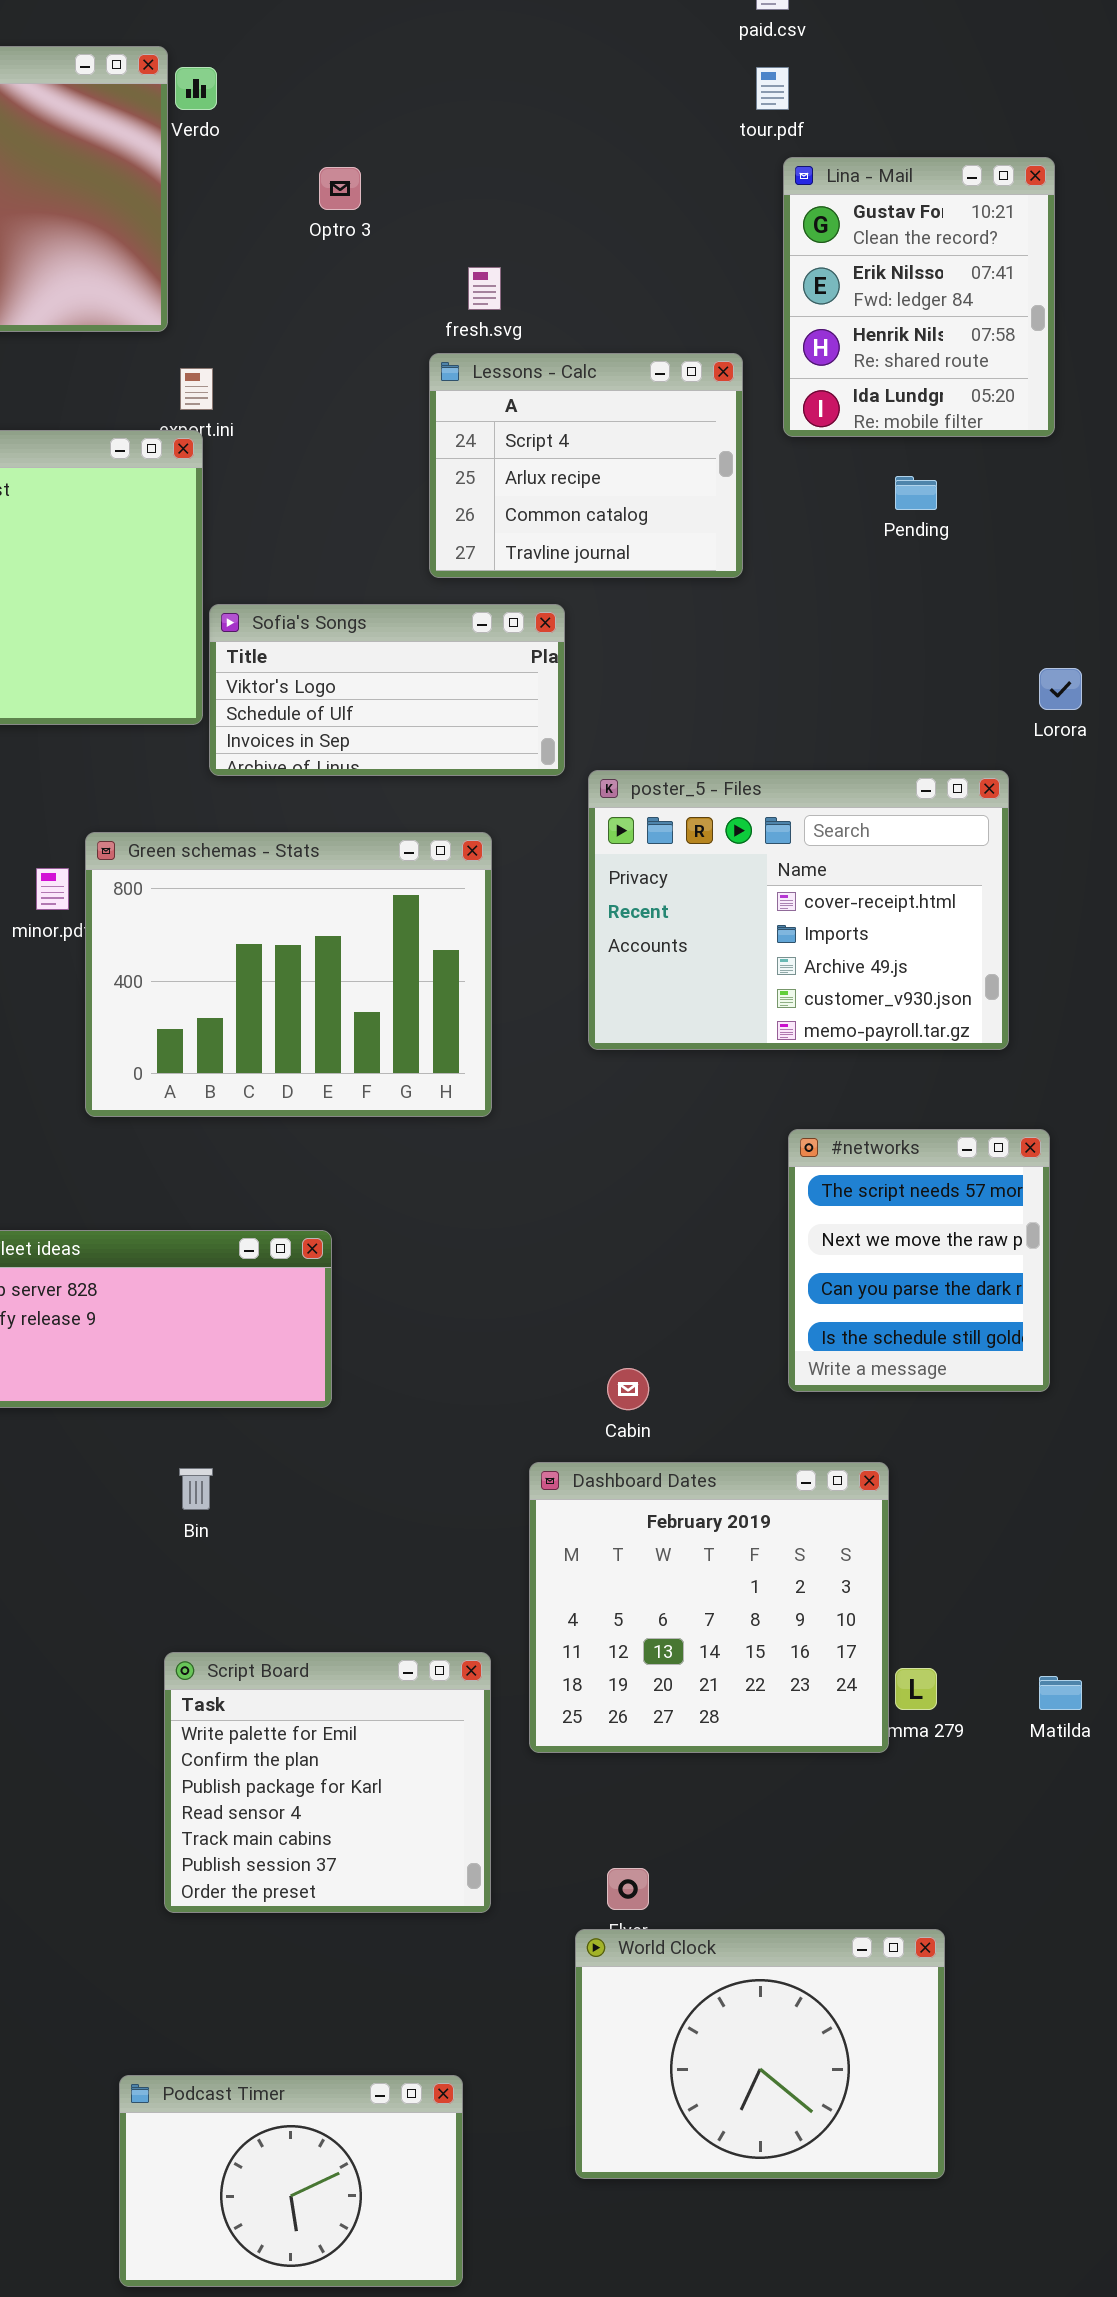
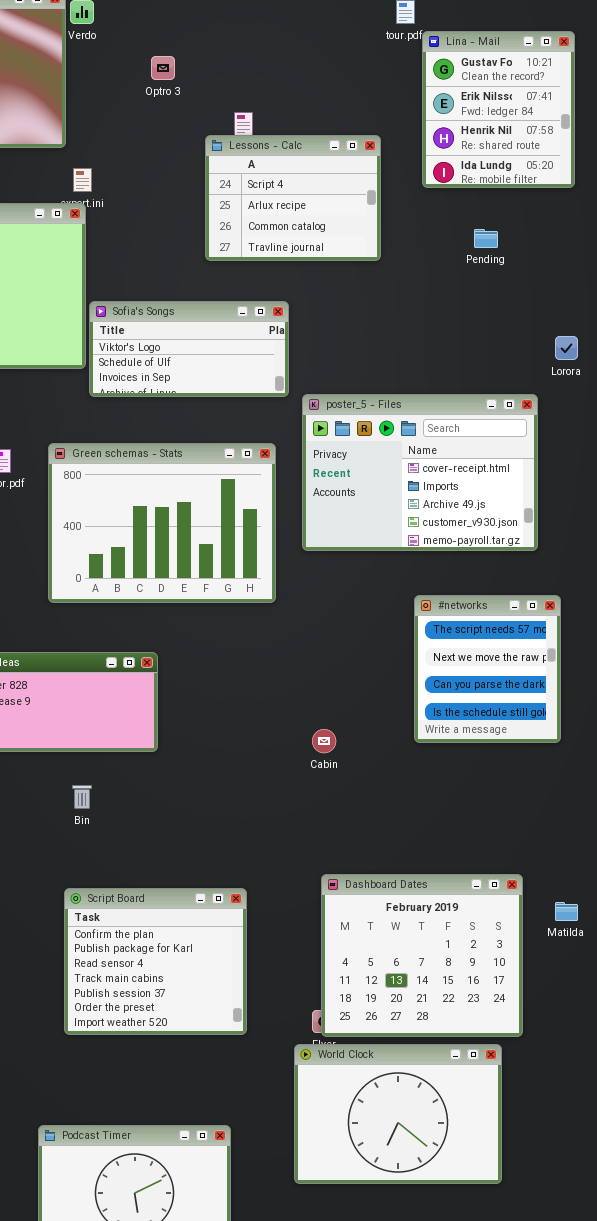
Lina - Mail: [783,157,1055,437] -> [422,31,575,188], moved
Lessons - Calc: [429,353,743,578] -> [205,135,381,261], moved
Green schemas - Stats: [85,832,492,1117] -> [48,443,276,603], moved
Dashboard Dates: [529,1462,889,1753] -> [321,874,523,1037], moved
Script Board: [164,1652,491,1913] -> [64,888,247,1035], scrolled down 1 row

